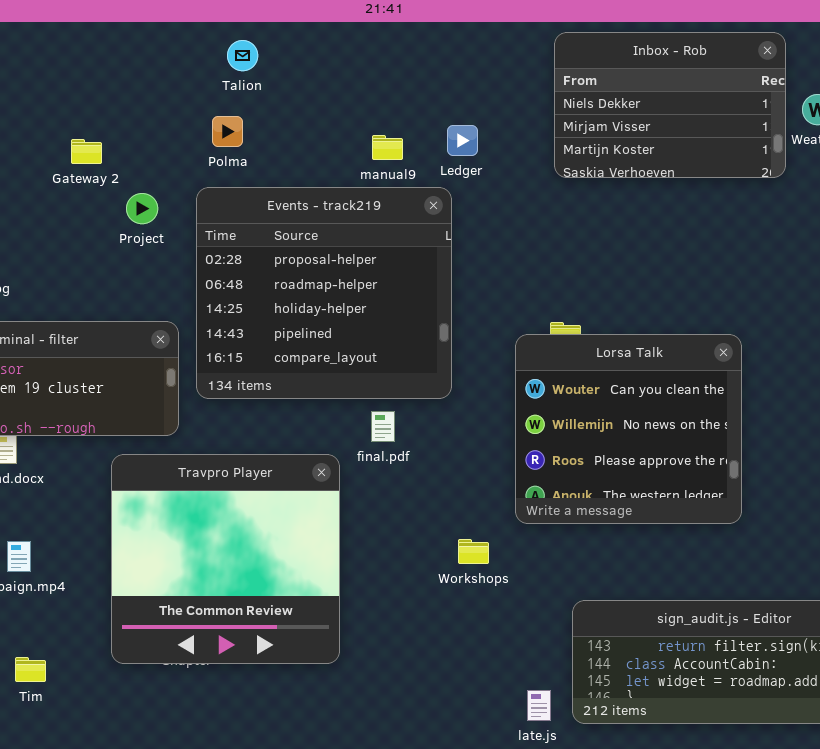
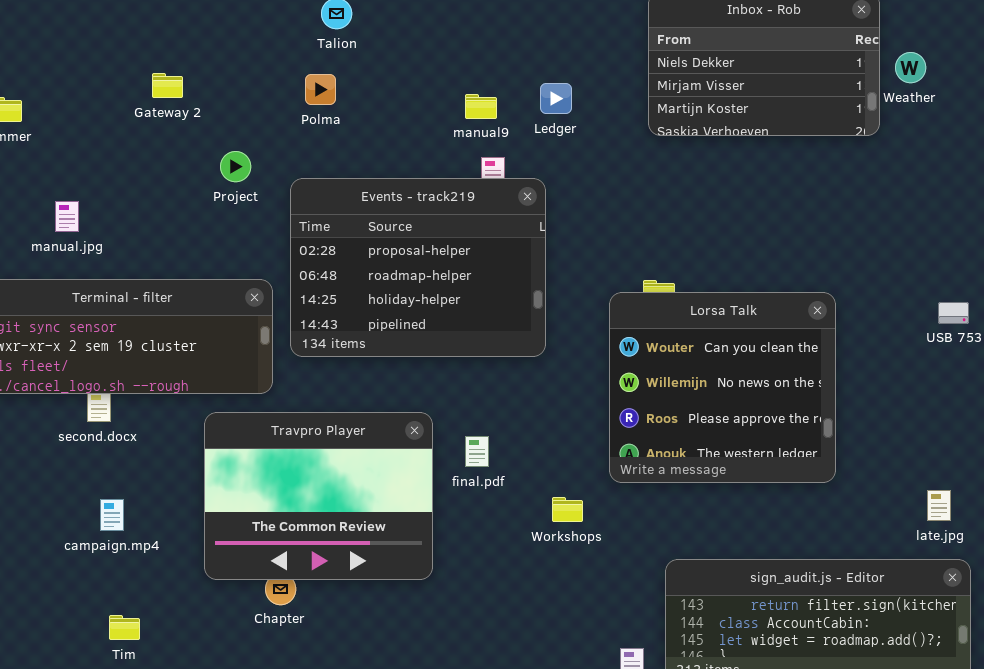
Gateway 2: [71,139,102,164] -> [152,73,183,98], moved
Events - track219: [196,187,452,399] -> [290,178,546,357], resized
final.pdf: [371,411,395,442] -> [465,436,489,467], moved
Travpro Player: [111,454,340,664] -> [204,412,433,580], resized

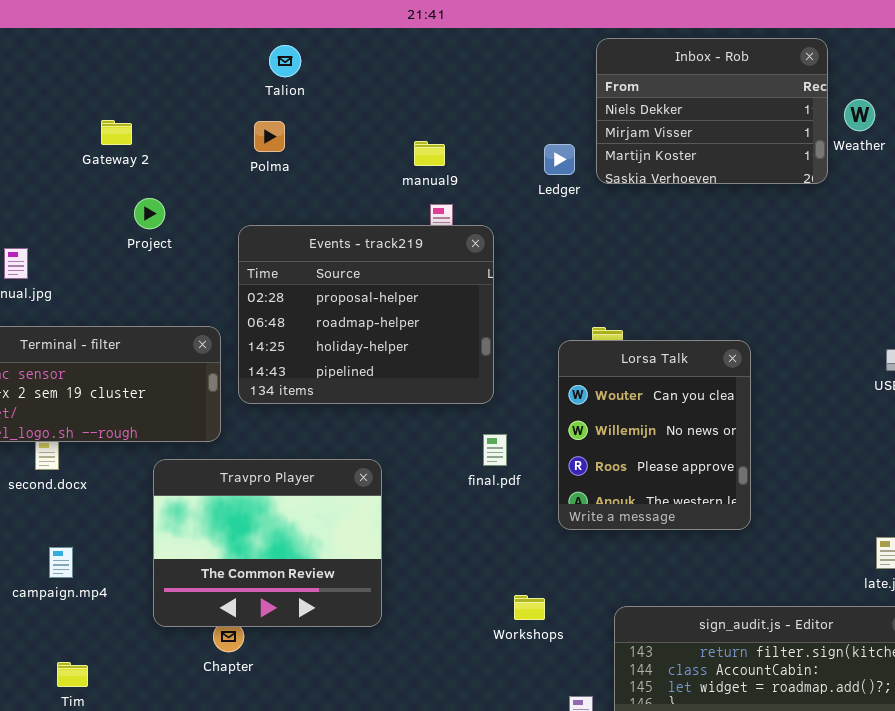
Ledger: [540,83,572,114] -> [544,144,575,175], moved
Project: [220,151,251,182] -> [134,198,165,229], moved
Lorsa Talk: [609,292,836,483] -> [558,340,751,530], resized
final.pdf: [465,436,489,467] -> [483,434,507,466], moved
Workshops: [552,497,583,522] -> [514,595,545,620], moved

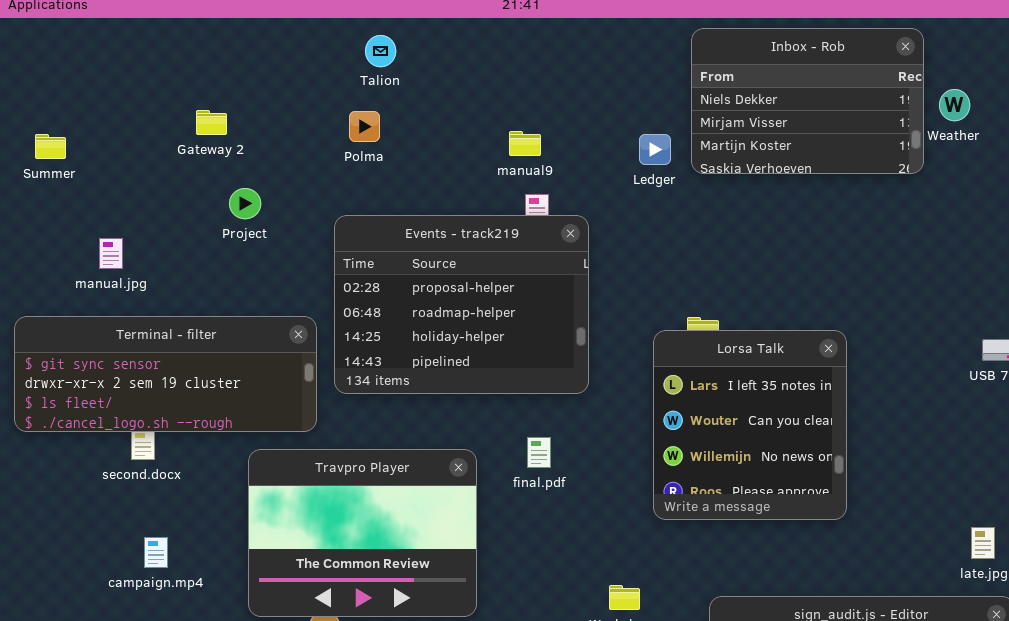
Lorsa Talk: [558,340,751,530] -> [653,330,847,520], scrolled up 1 row
final.pdf: [483,434,507,466] -> [527,437,551,468], moved

